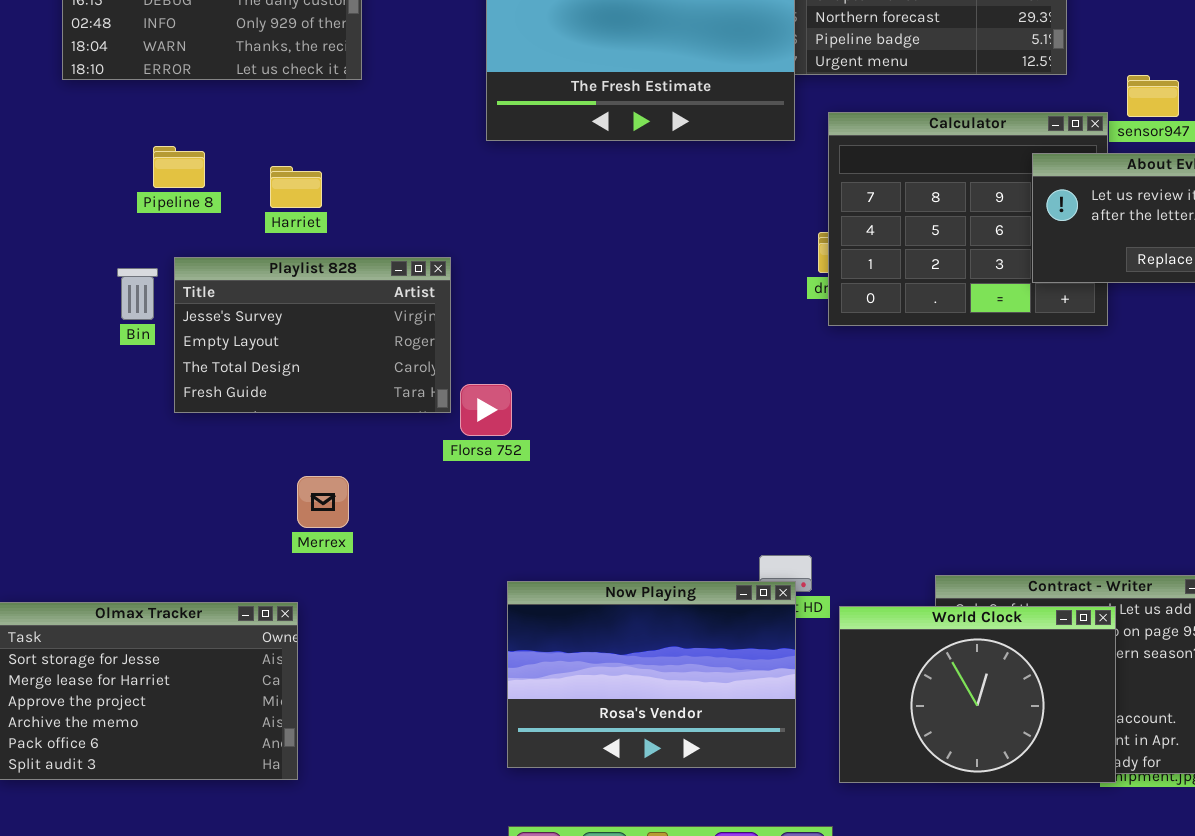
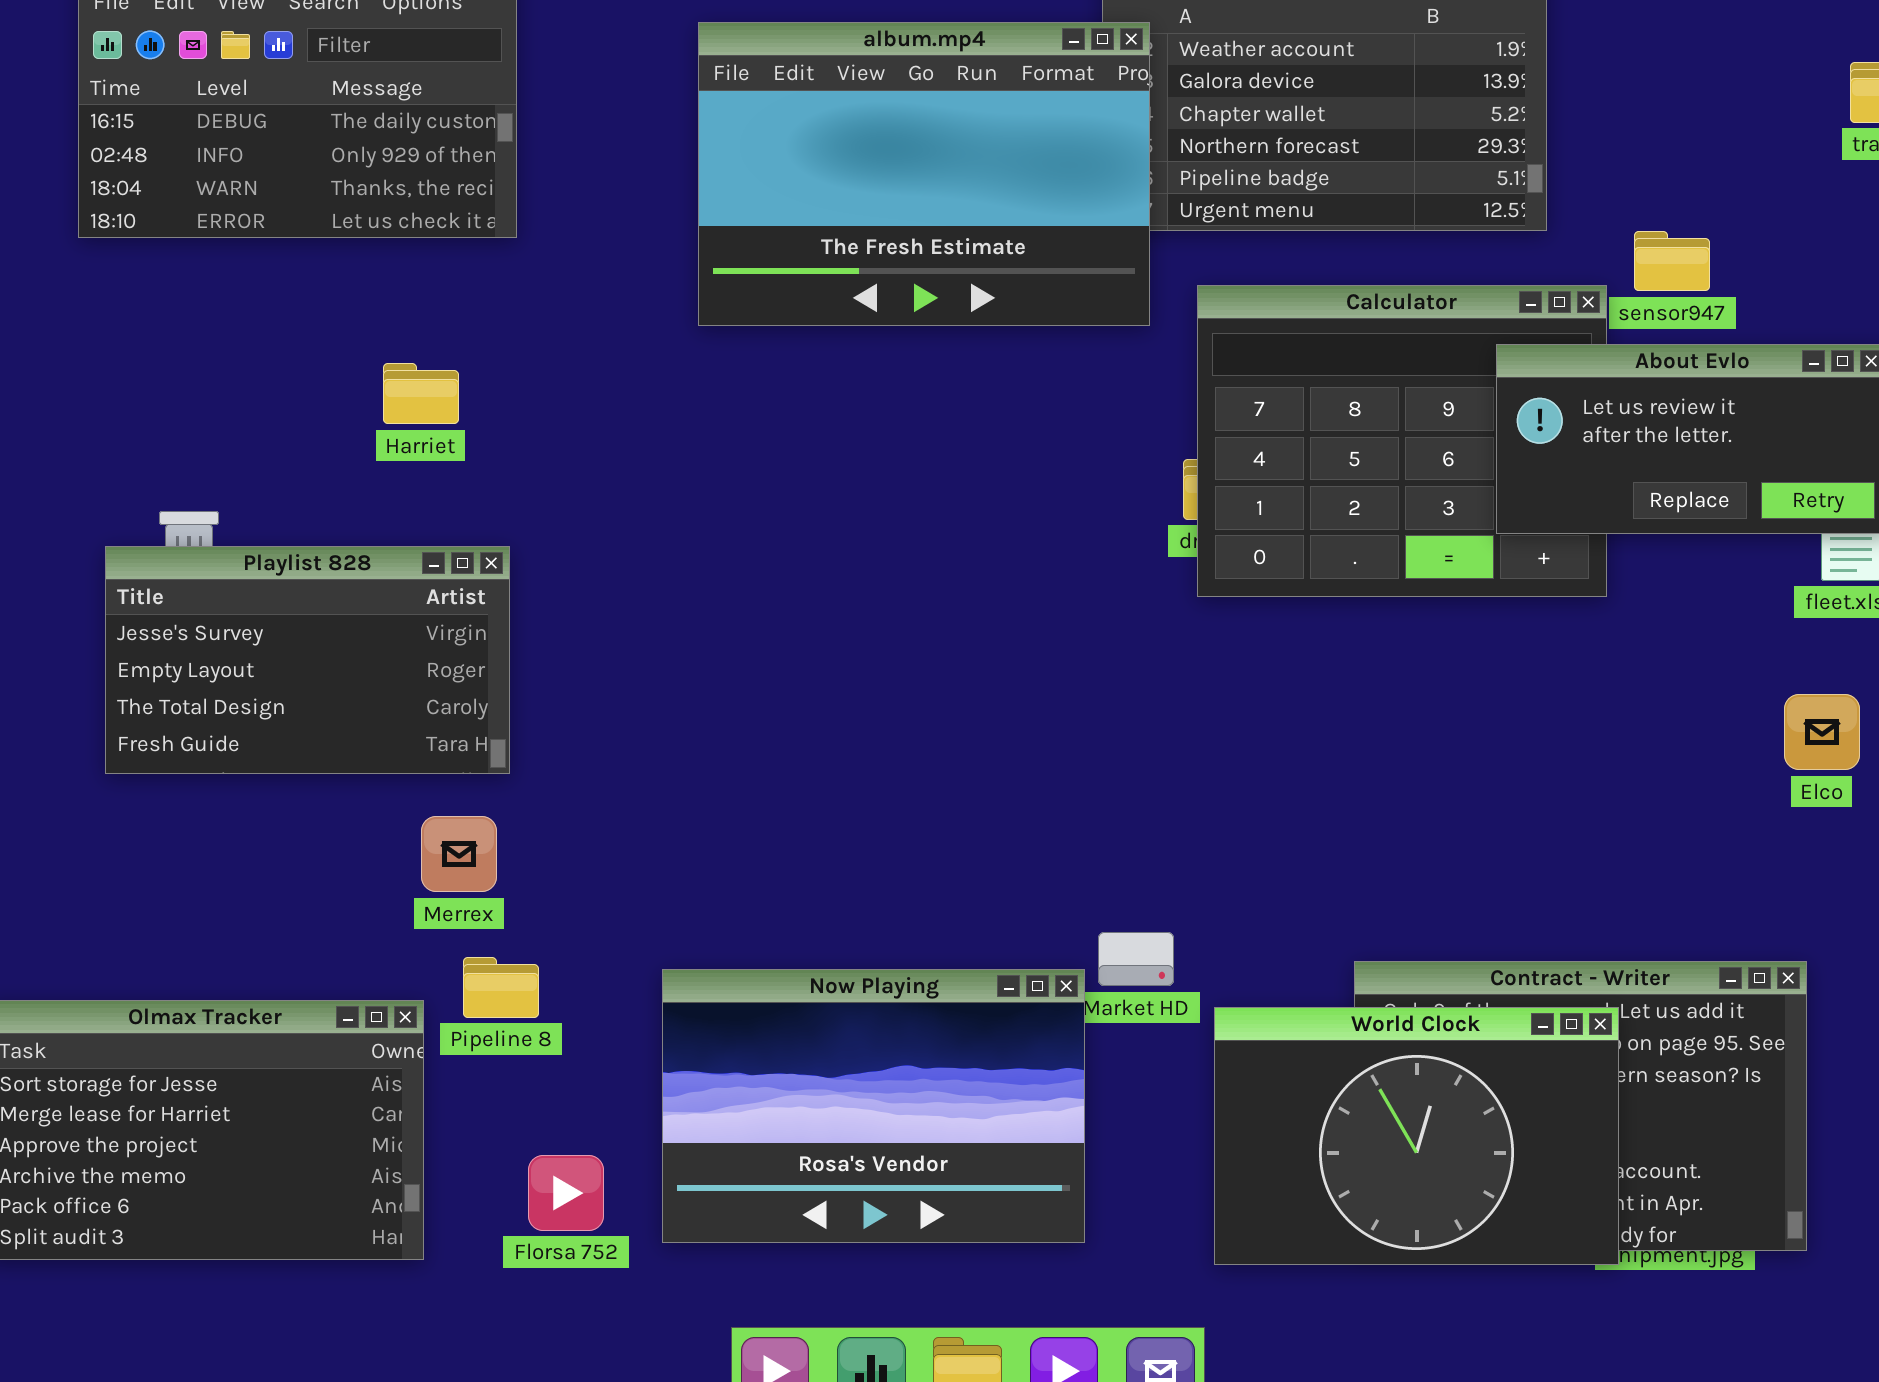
Pipeline 8: [153,146,205,188] -> [463,957,539,1018], moved
Playlist 828: [174,257,451,413] -> [105,546,510,774], moved
Florsa 752: [460,384,512,436] -> [528,1155,604,1231], moved
Now Playing: [507,581,796,768] -> [662,969,1085,1243], moved

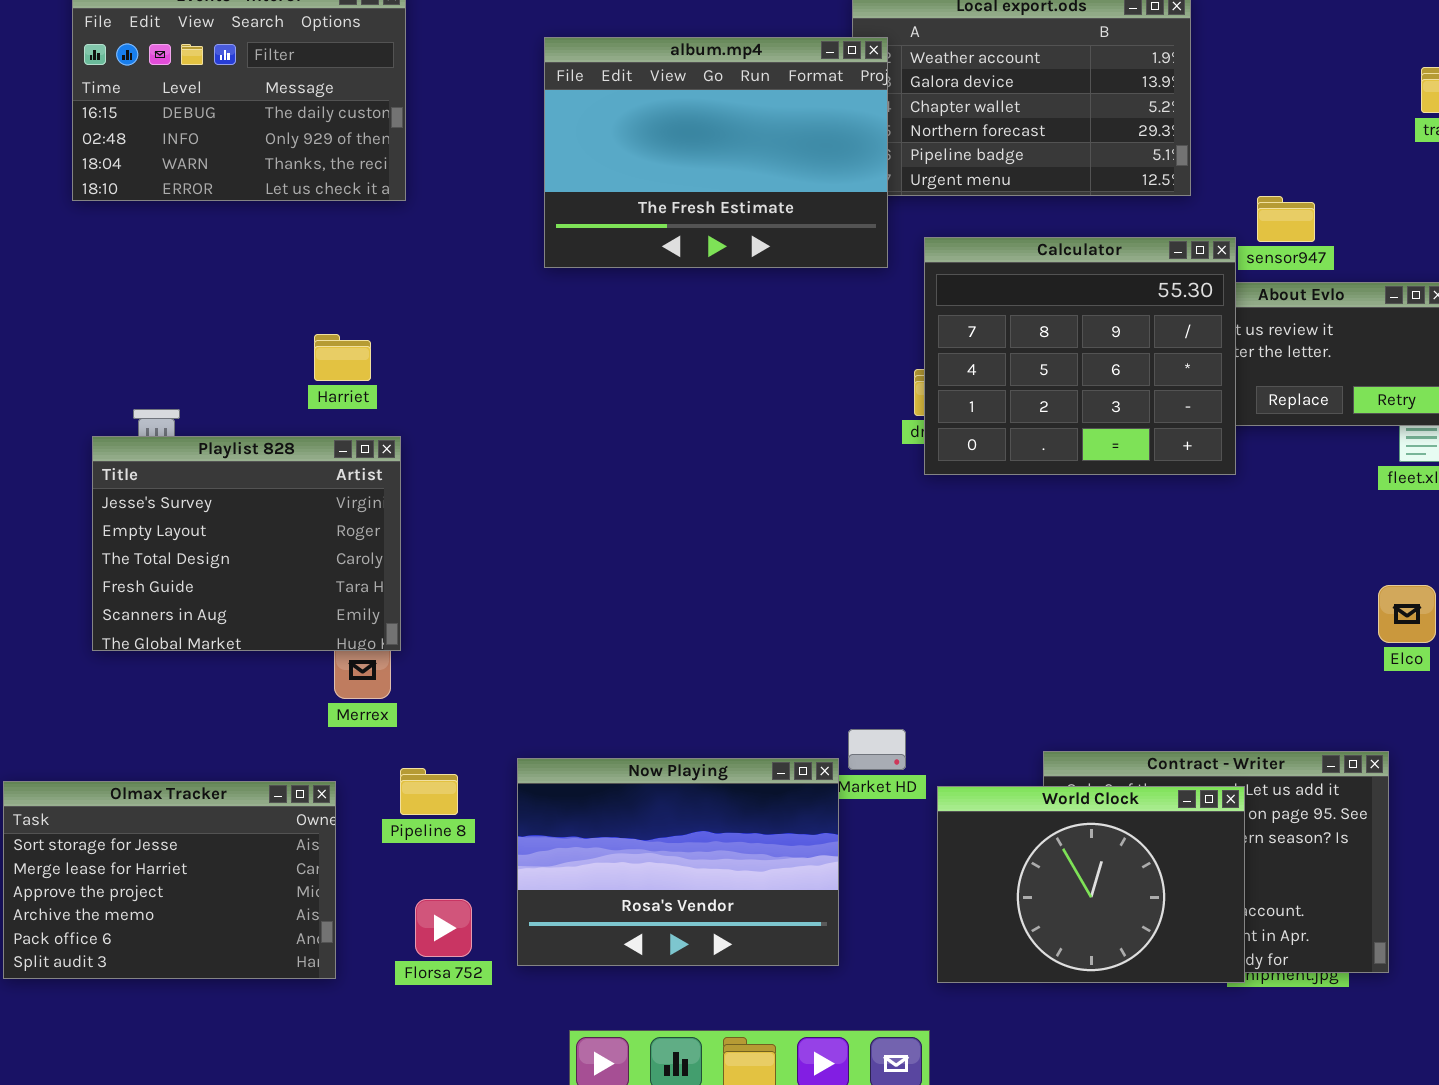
Calculator: [1197,285,1607,597] -> [924,237,1236,475], raised
Harriet: [383,363,459,424] -> [314,334,371,381], moved
Playlist 828: [105,546,510,774] -> [92,436,401,651], resized
Elco: [1784,694,1860,770] -> [1378,585,1436,643], moved
Pipeline 8: [463,957,539,1018] -> [400,768,458,815], moved

